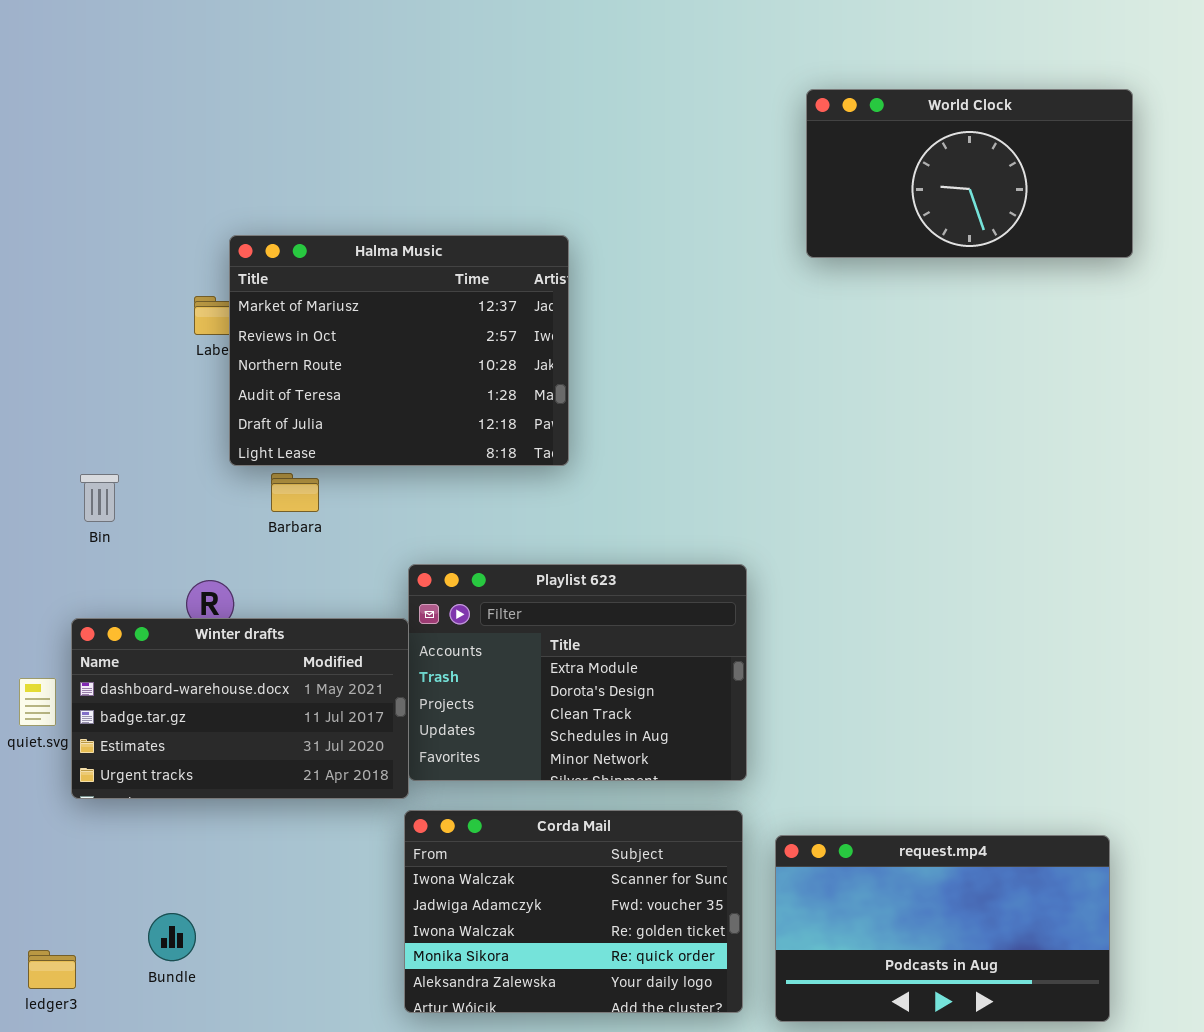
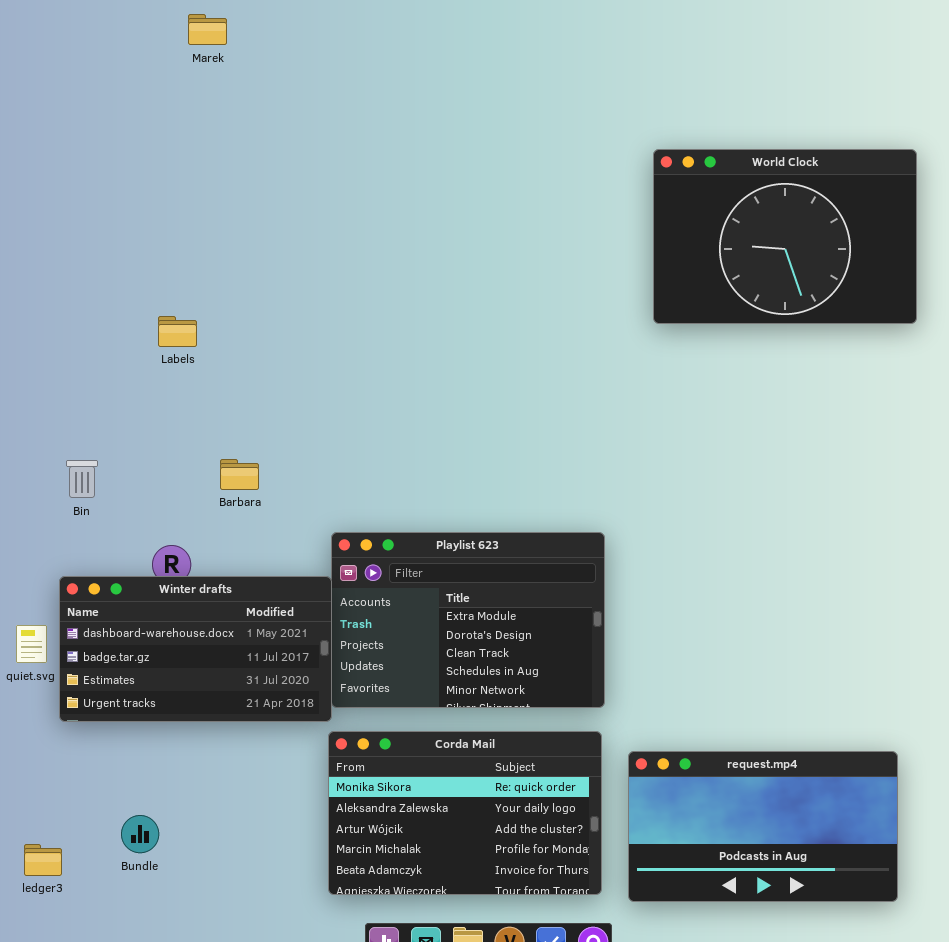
World Clock: [806,89,1133,258] -> [653,149,917,324], resized
Halma Music: [229,235,569,466] -> none, closed
Corda Mail: [404,810,743,1013] -> [328,731,602,895], scrolled down 3 rows

